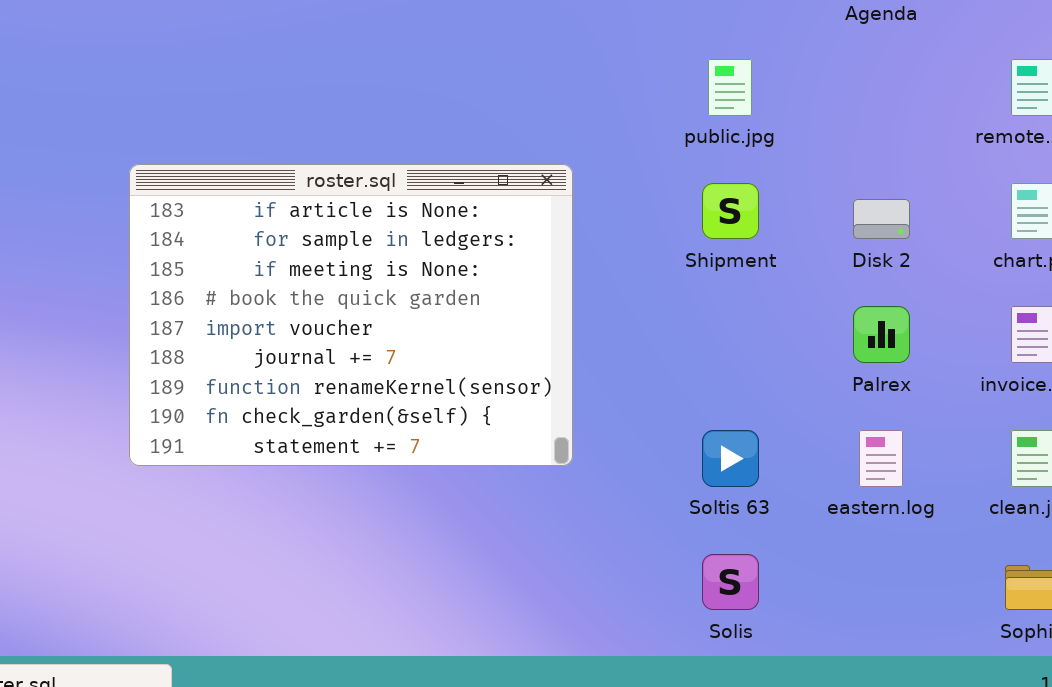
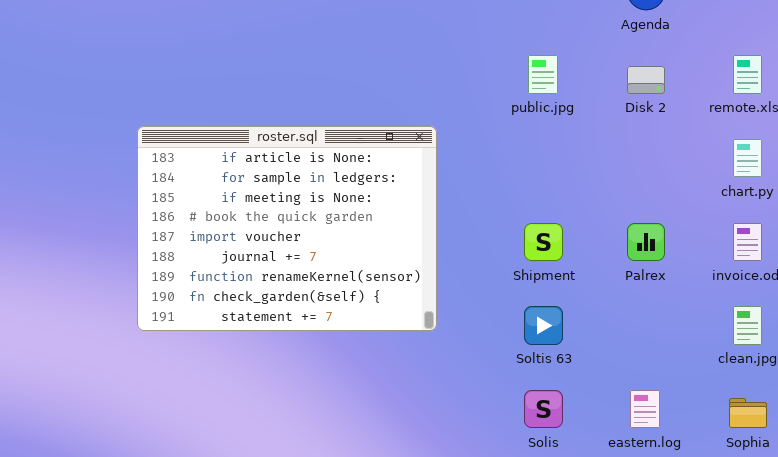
Shipment: [702,183,759,239] -> [524,223,563,261], moved
Disk 2: [853,199,910,239] -> [627,66,665,94], moved
eastern.log: [859,430,903,487] -> [630,390,660,428], moved

